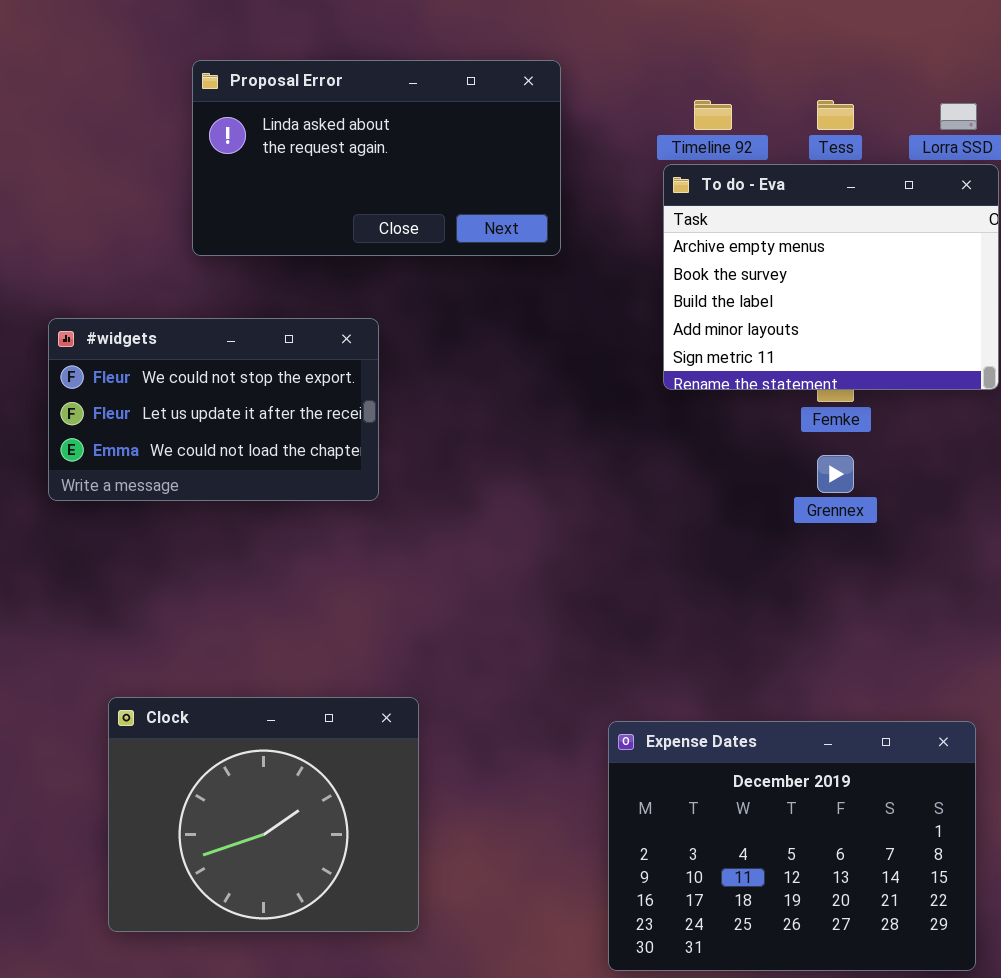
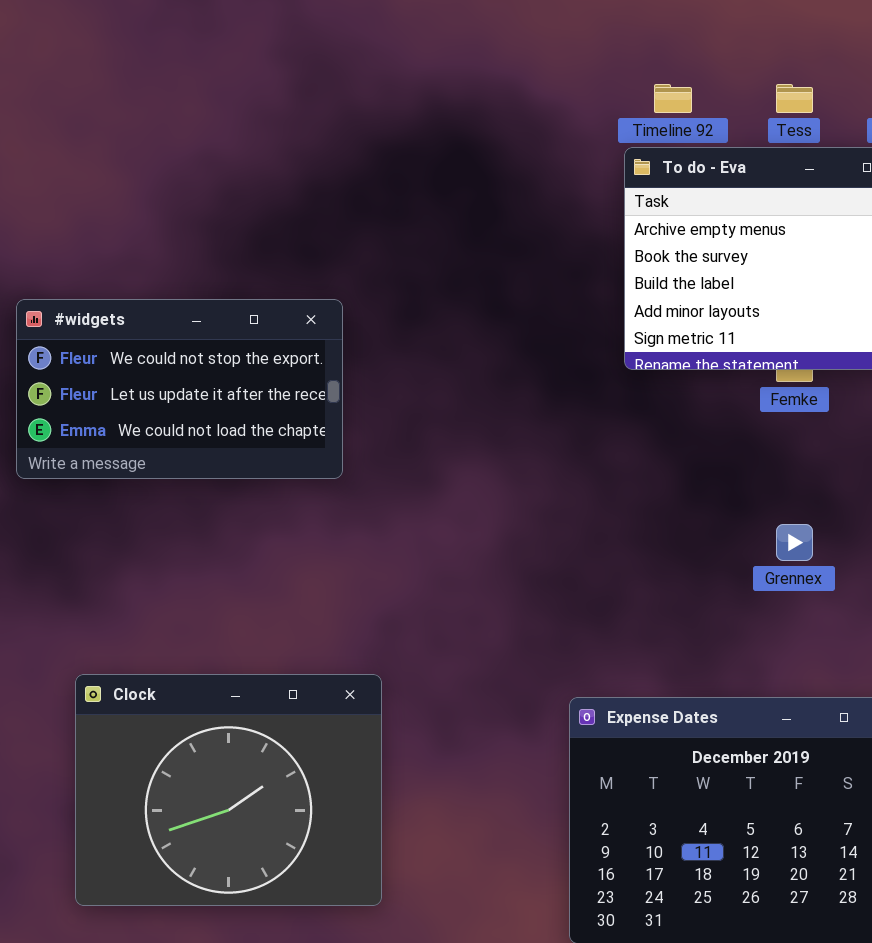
Proposal Error: [192,60,561,256] -> none, closed
Grennex: [817,455,854,493] -> [776,524,813,561], moved

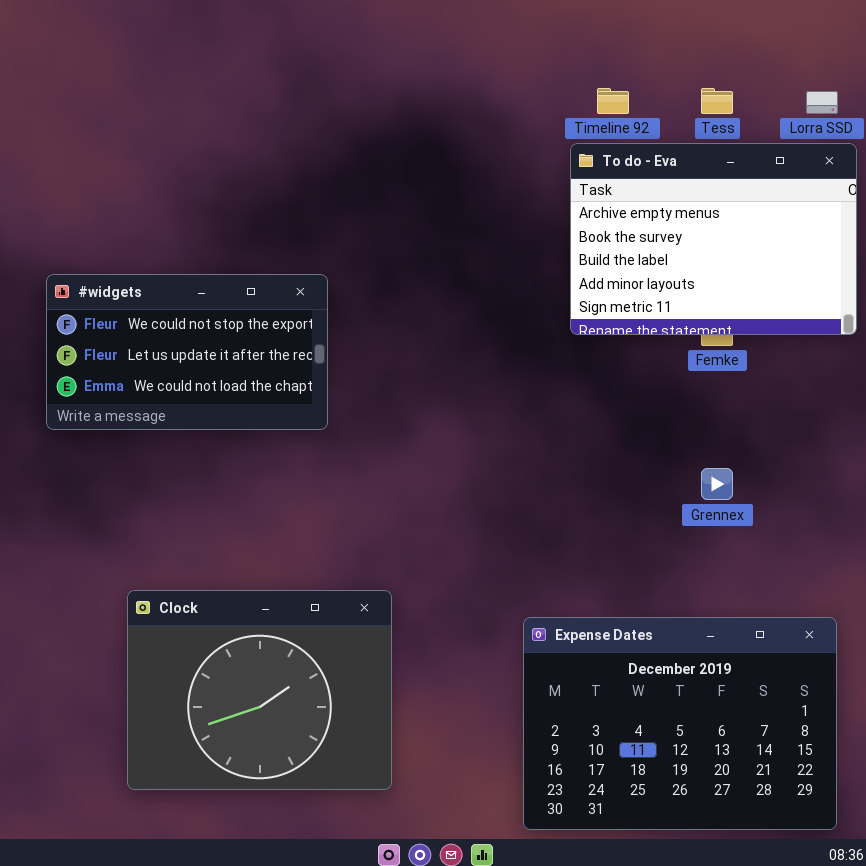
Clock: [75,674,382,906] -> [127,590,392,790], moved

